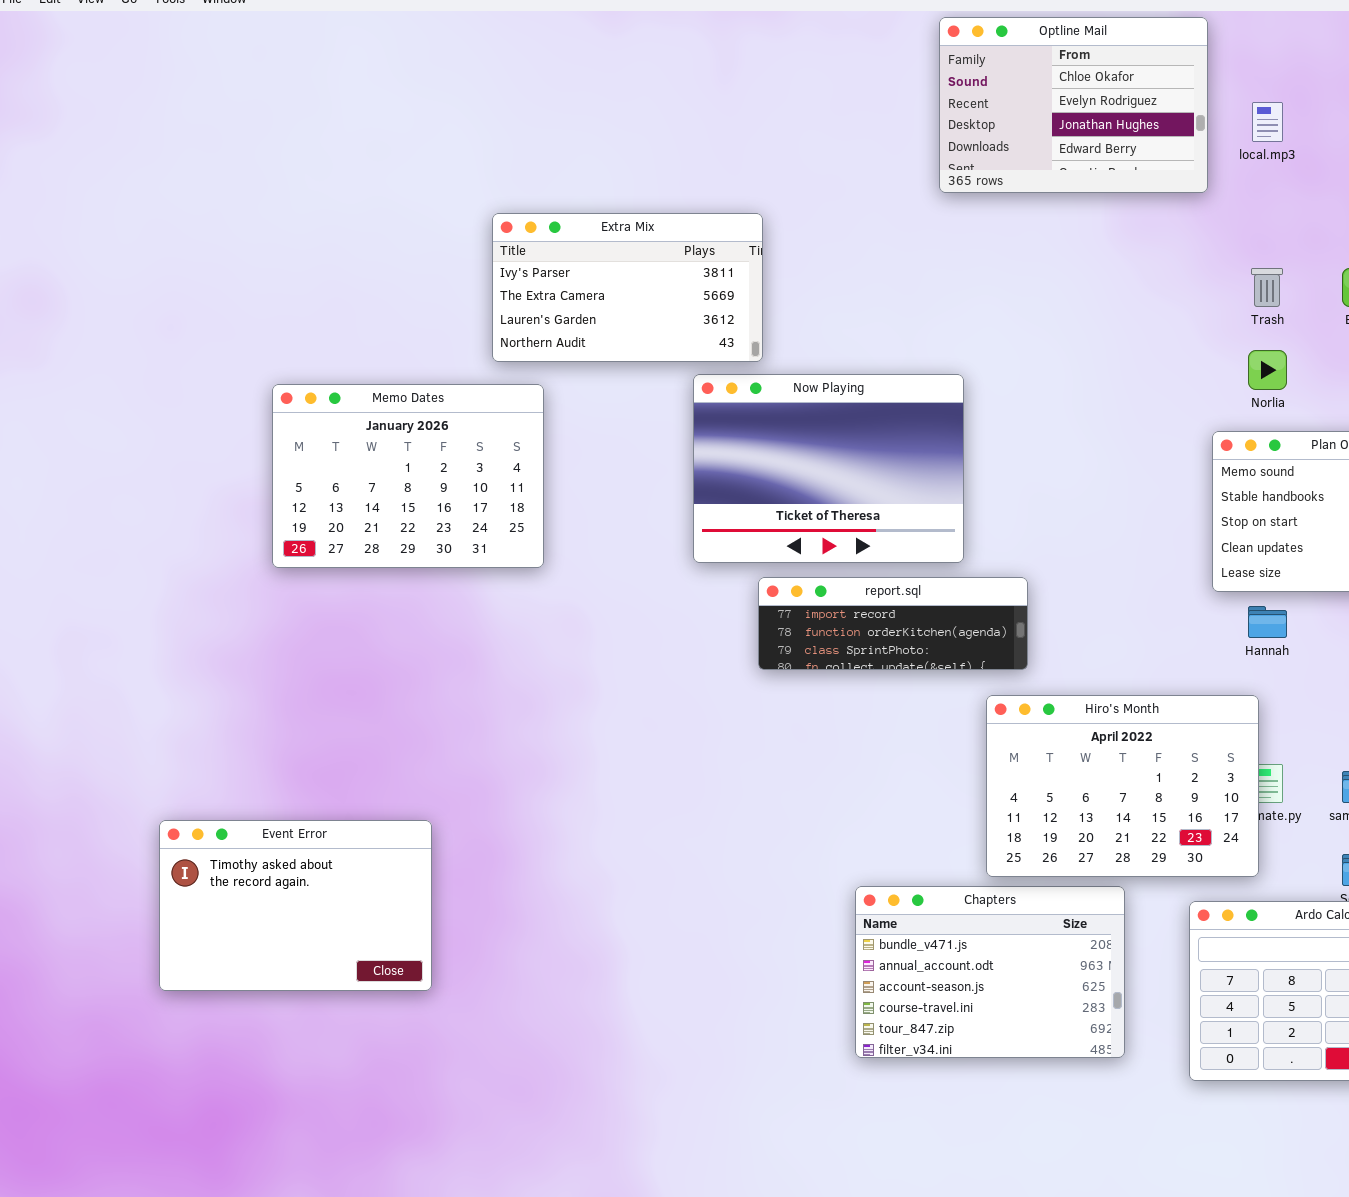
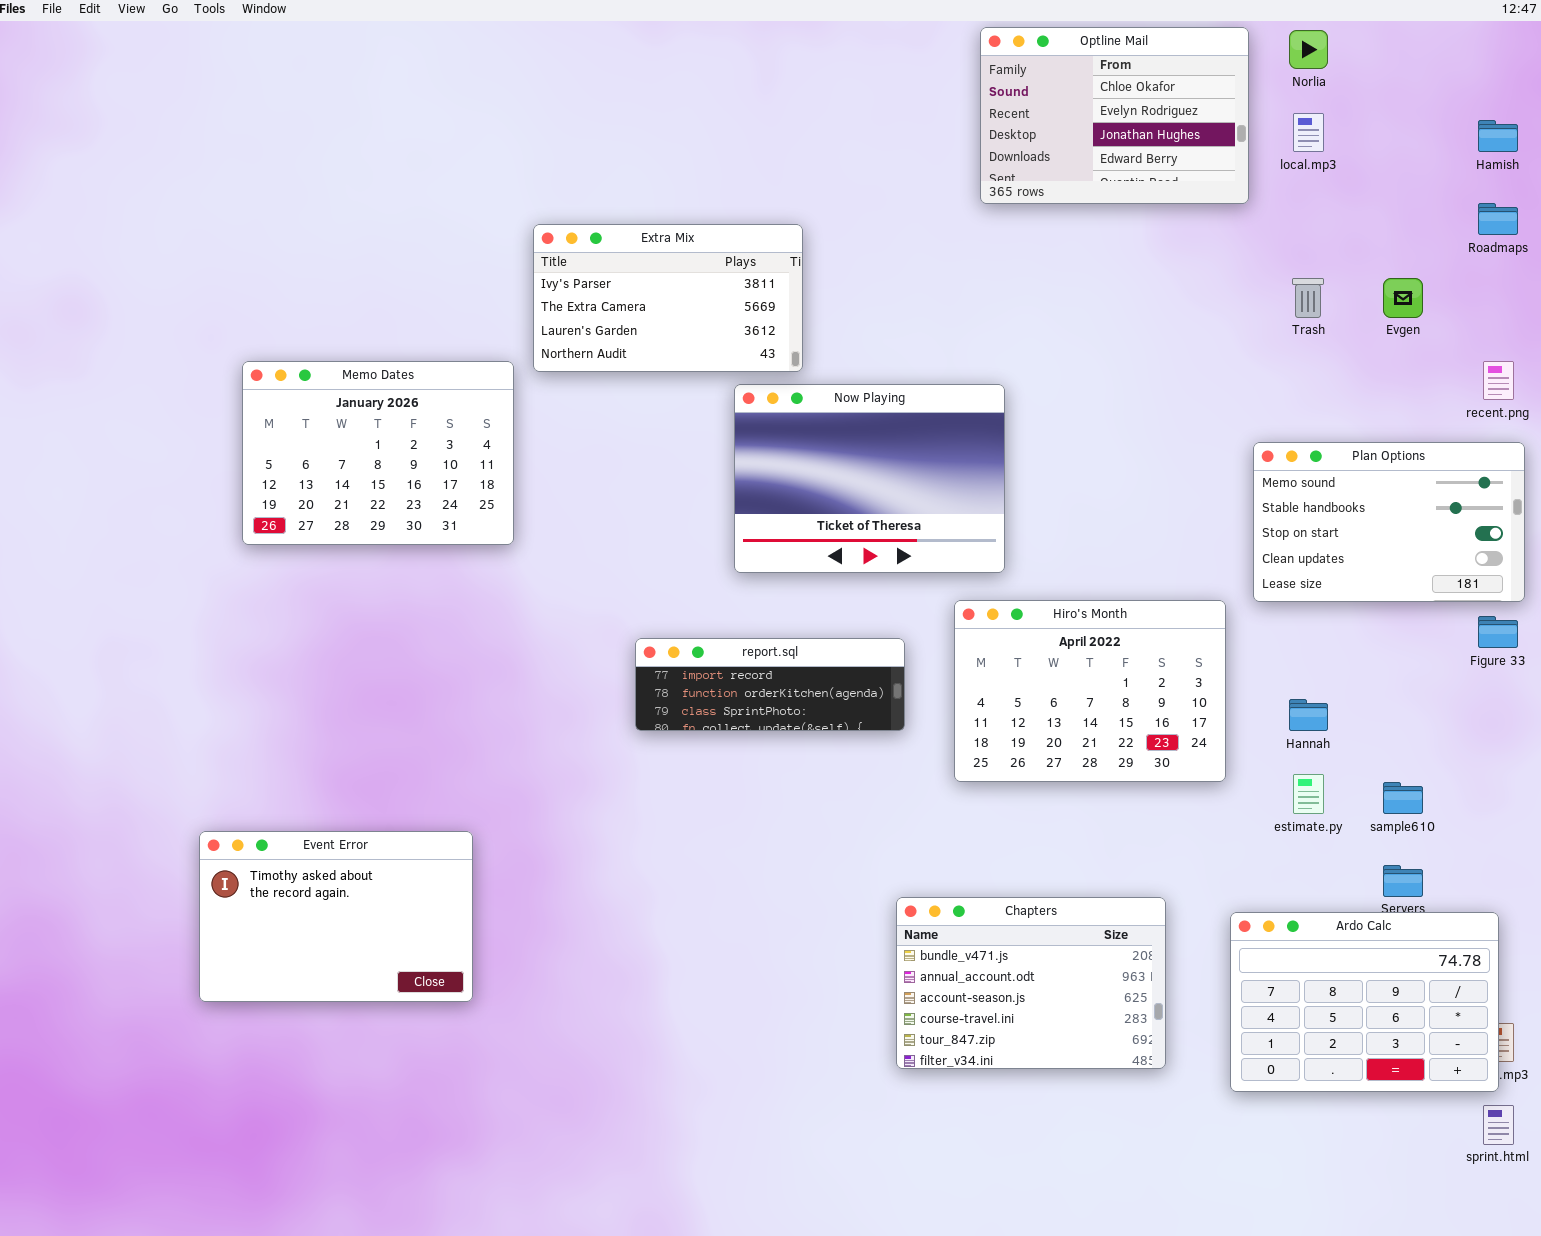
Norlia: [1248,350,1287,390] -> [1289,30,1328,69], moved
Memo Dates: [272,384,544,568] -> [242,361,514,545], moved
report.sql: [758,577,1028,670] -> [635,638,905,731], moved
Hannah: [1248,606,1287,638] -> [1289,699,1328,731], moved
Hiro's Month: [986,695,1259,877] -> [954,600,1226,782], moved

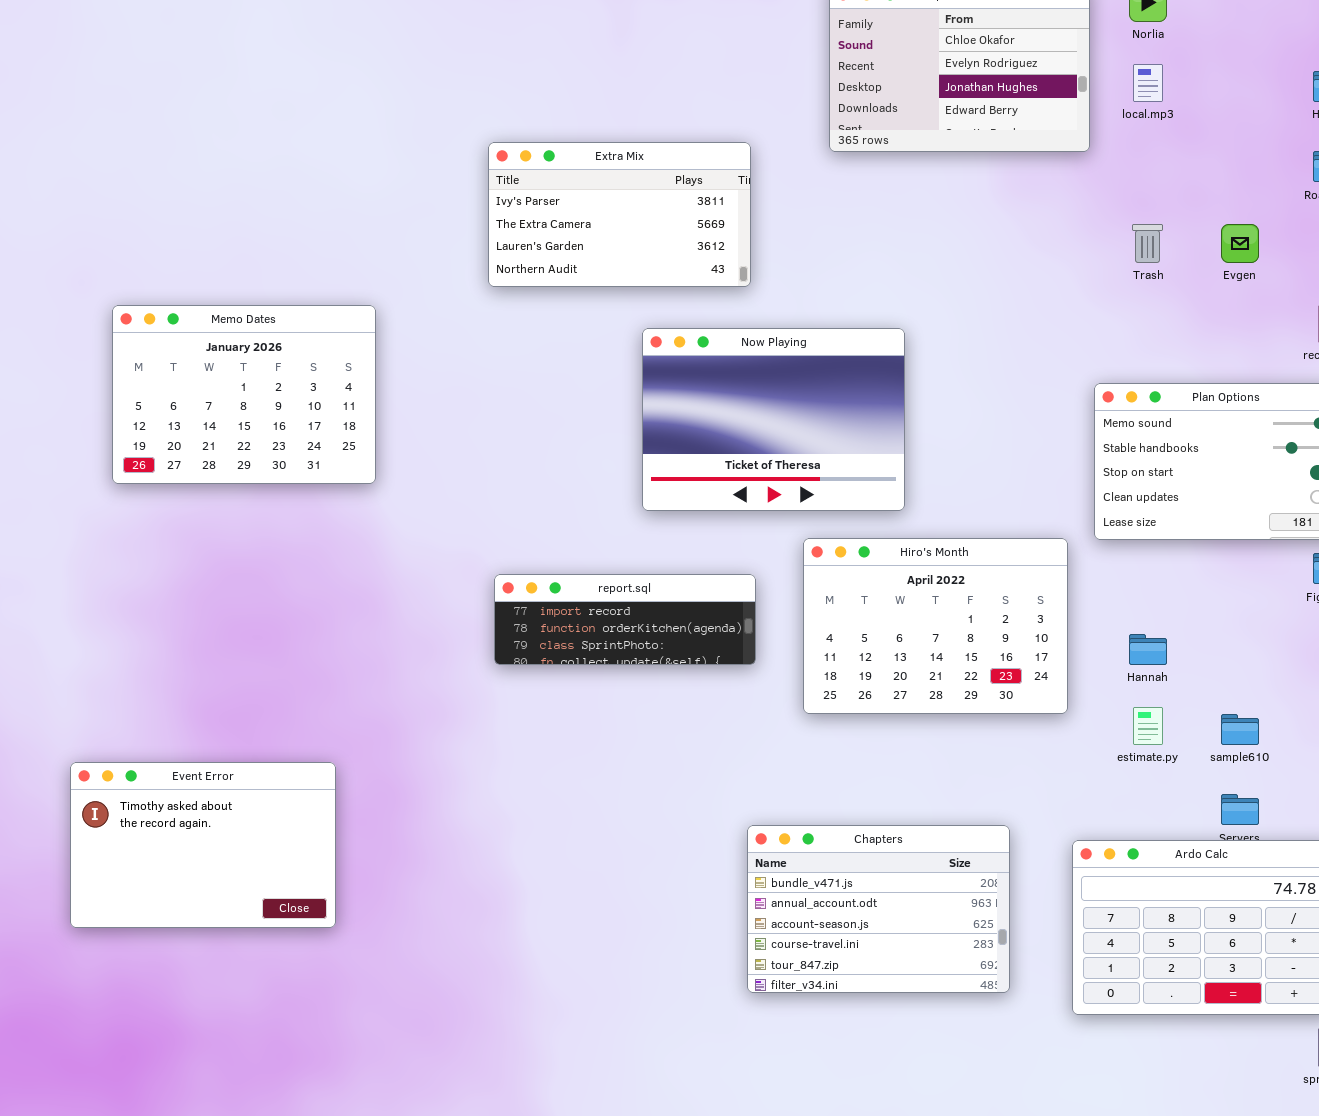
Extra Mix: [533,224,803,372] -> [488,142,751,287], moved
Now Playing: [734,384,1005,573] -> [642,328,905,511], moved

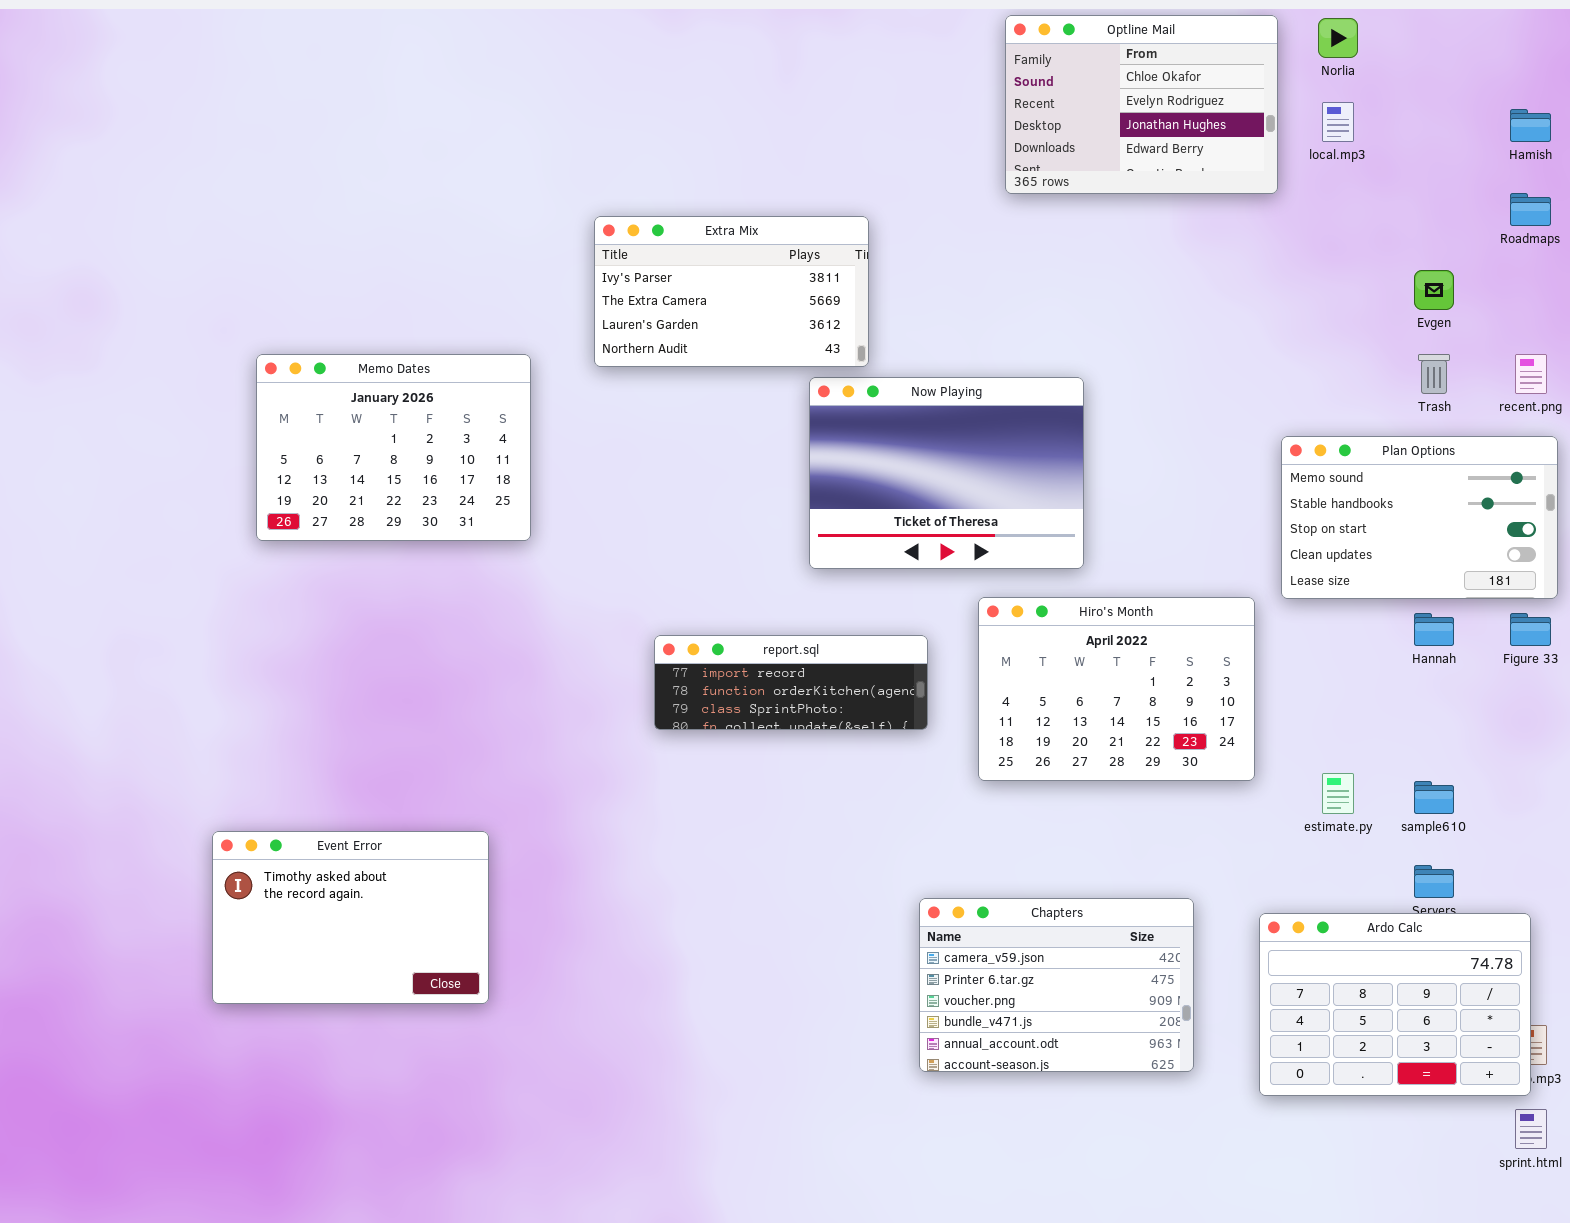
Extra Mix: [488,142,751,287] -> [594,216,869,367], moved
Trash: [1132,224,1163,263] -> [1418,354,1450,394], moved
Hannah: [1129,634,1167,665] -> [1414,613,1454,646], moved
Chapters: [747,825,1010,993] -> [919,898,1194,1072], scrolled up 3 rows

